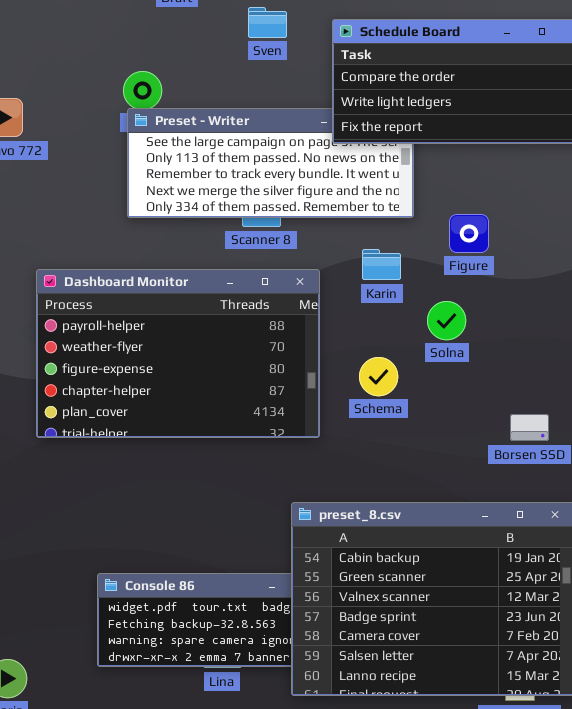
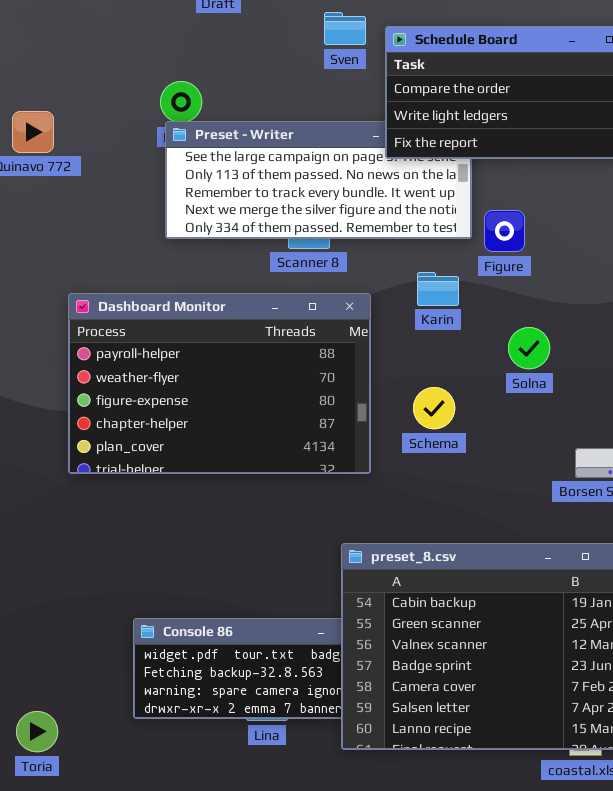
Sven: [248,7,287,38] -> [324,12,366,45], moved
Figure: [449,214,489,253] -> [484,210,525,252], moved
Solna: [427,301,466,340] -> [508,327,550,369], moved

